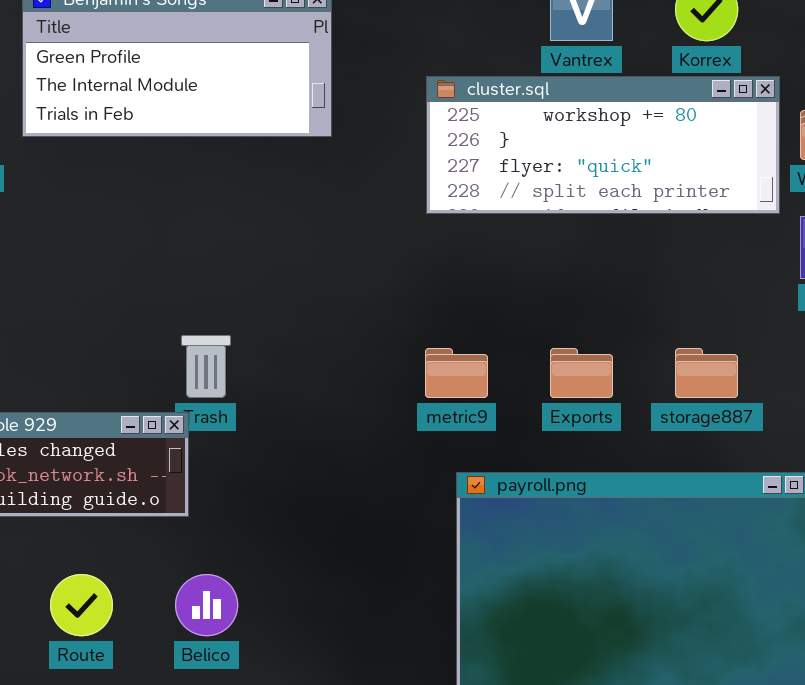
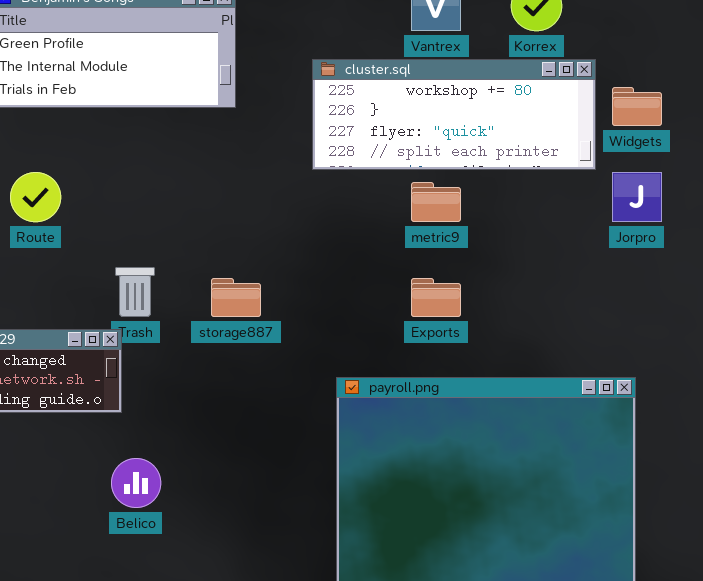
metric9: [425,348,488,398] -> [411,182,461,222], moved
storage887: [675,348,738,398] -> [211,278,261,317], moved
Route: [50,574,113,636] -> [10,172,61,222], moved

